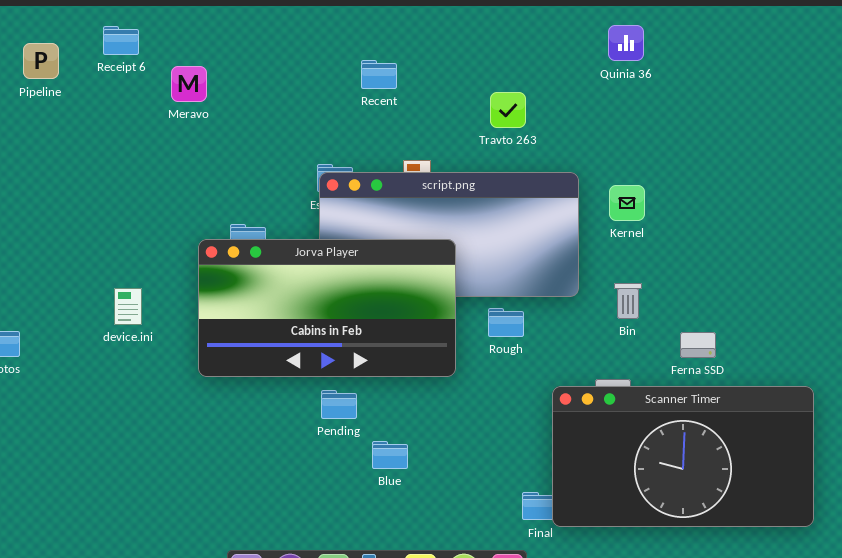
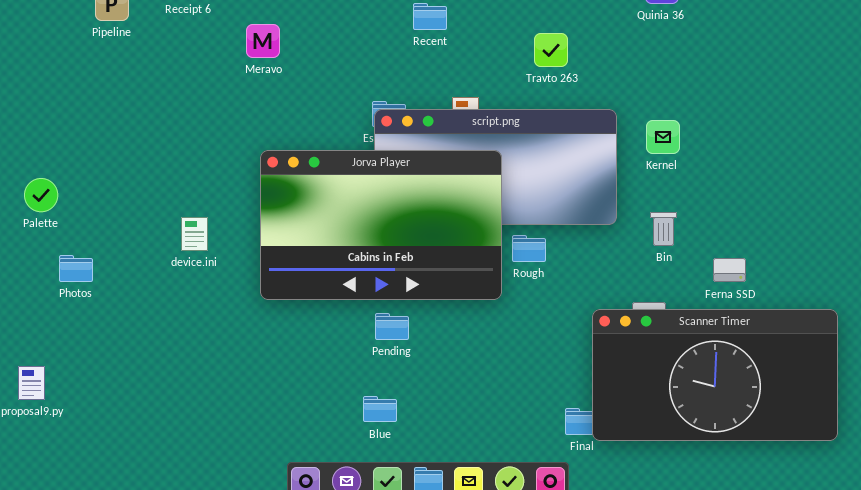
Meravo: [171,66,207,102] -> [246,24,280,58], moved
Jorva Player: [198,239,456,377] -> [260,150,502,300], resized
Rough: [488,308,524,337] -> [512,235,546,262], moved
Blue: [372,441,408,469] -> [363,396,397,422], moved

